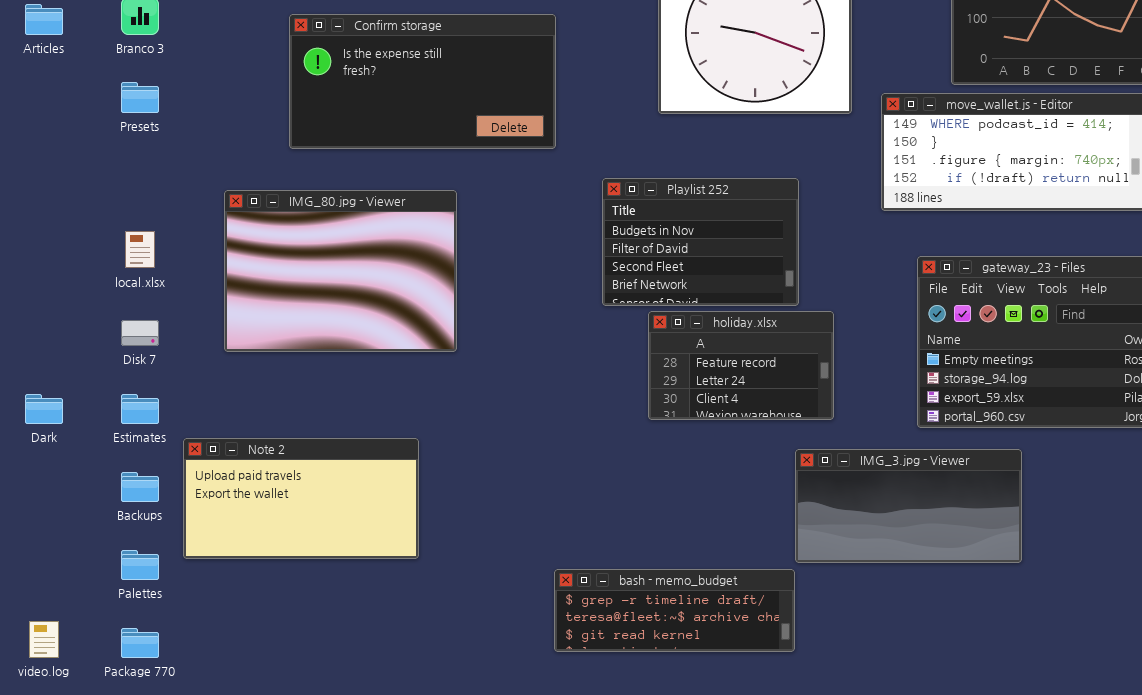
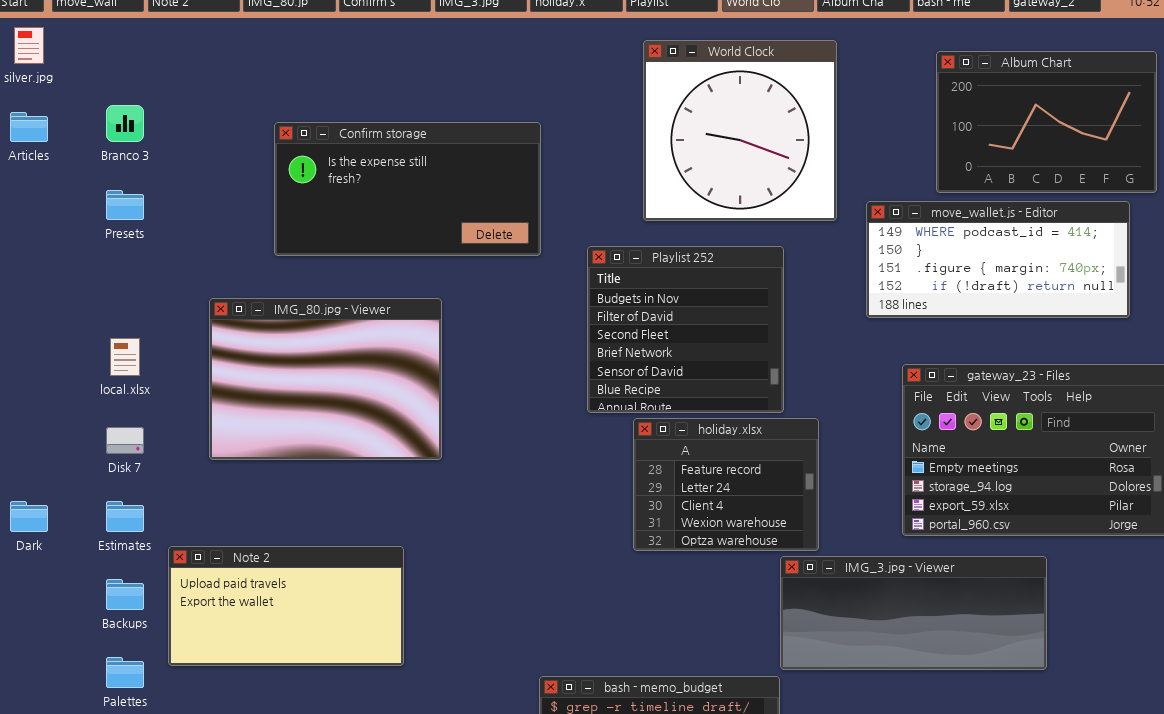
Playlist 252: [602,178,799,306] -> [587,246,784,413], resized
holiday.xlsx: [648,311,834,420] -> [633,418,819,551], resized
IMG_3.jpg - Viewer: [795,449,1022,563] -> [780,556,1047,670], resized

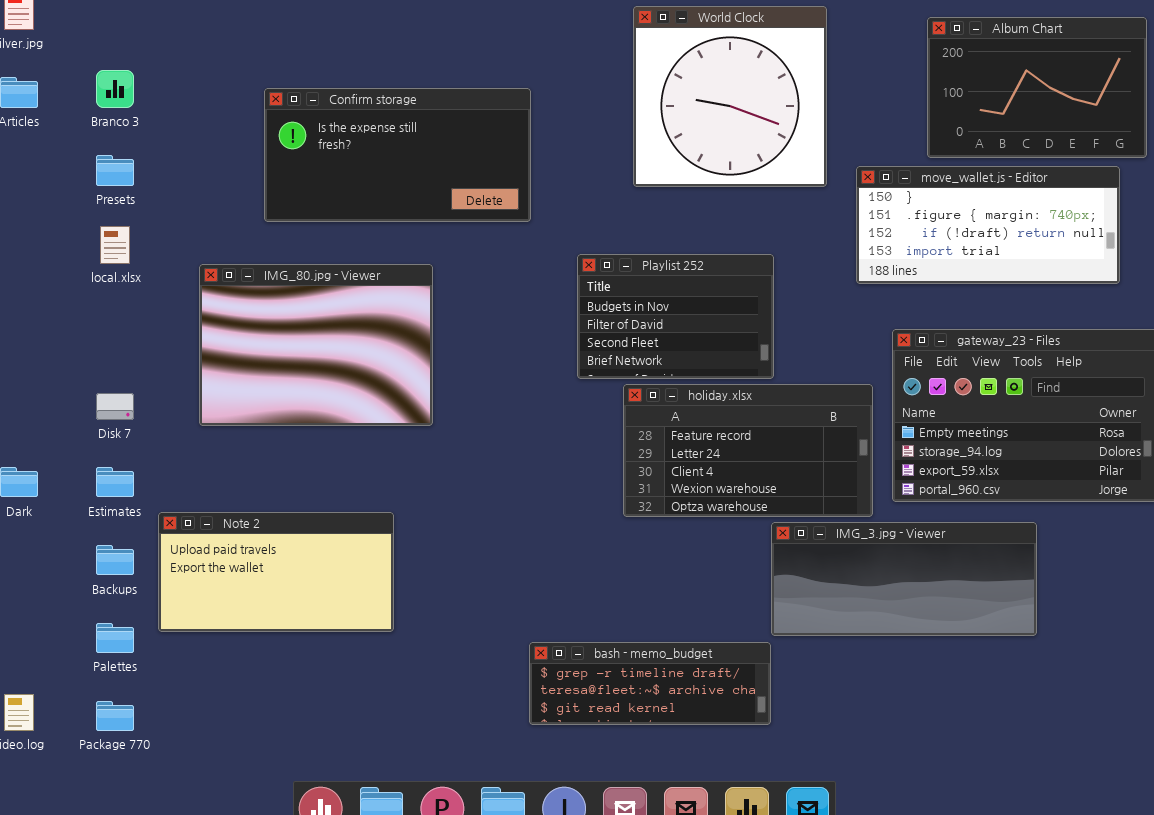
move_wallet.js - Editor: [866,201,1130,318] -> [856,166,1120,284], scrolled down 1 row
Playlist 252: [587,246,784,413] -> [577,254,774,379], resized
local.xlsx: [110,338,140,376] -> [100,226,130,264], moved
holiday.xlsx: [633,418,819,551] -> [623,384,873,517], resized

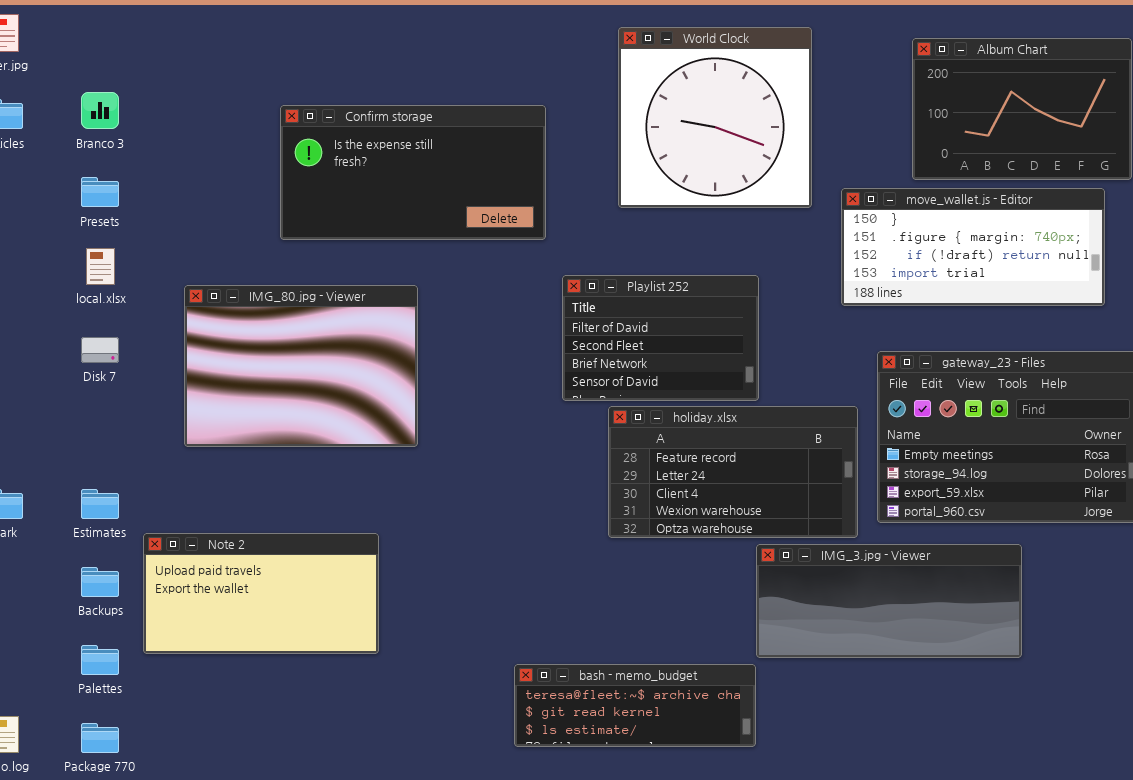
Confirm storage: [264,88,531,222] -> [280,105,546,240], moved
Playlist 252: [577,254,774,379] -> [562,275,759,401], scrolled down 1 row
Disk 7: [96,393,134,420] -> [81,337,119,363], moved
bash - memo_budget: [529,642,771,725] -> [514,664,756,747], scrolled down 1 row

